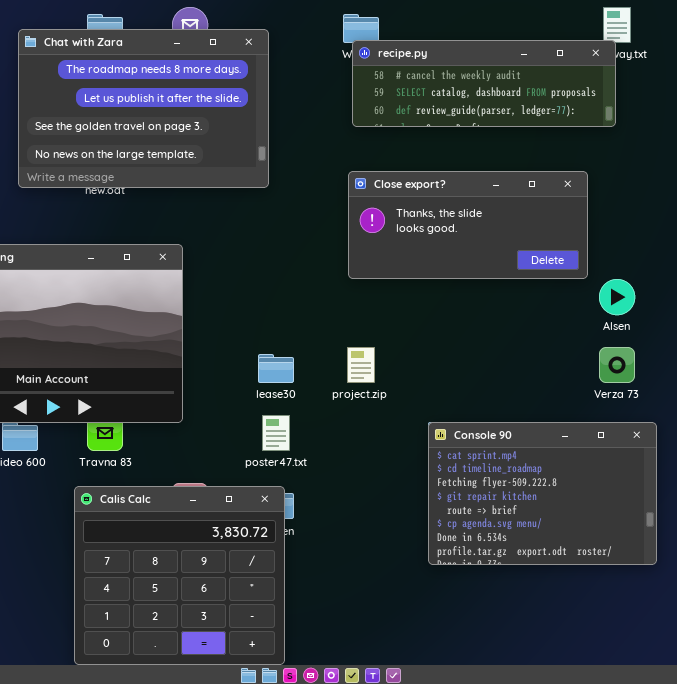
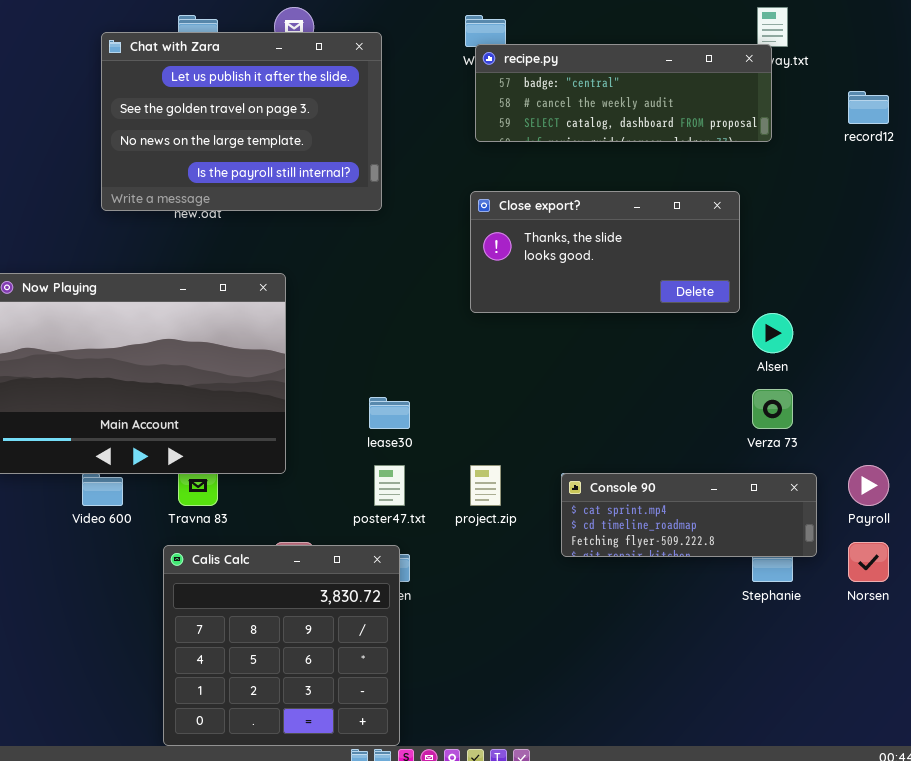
Chat with Zara: [18,29,269,188] -> [101,32,382,211], scrolled down 1 row
recipe.py: [352,40,616,127] -> [475,44,772,142], scrolled up 1 row
project.zip: [347,347,375,383] -> [470,465,501,506], moved
Console 90: [428,422,657,565] -> [561,473,817,557], resized

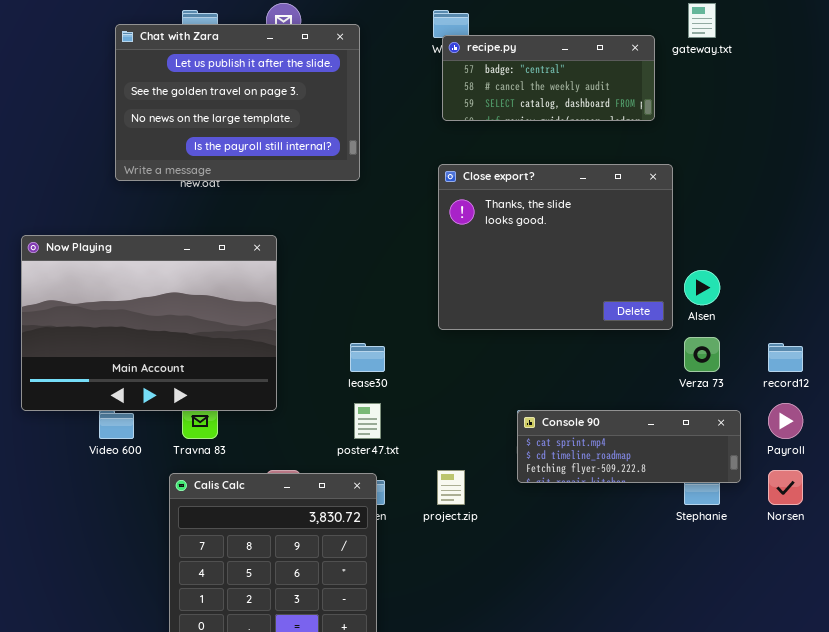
recipe.py: [475,44,772,142] -> [442,35,655,121], resized
record12: [848,91,889,124] -> [768,343,803,372], moved
Close export?: [470,191,740,313] -> [438,164,673,330], resized
project.zip: [470,465,501,506] -> [437,470,465,505], moved

